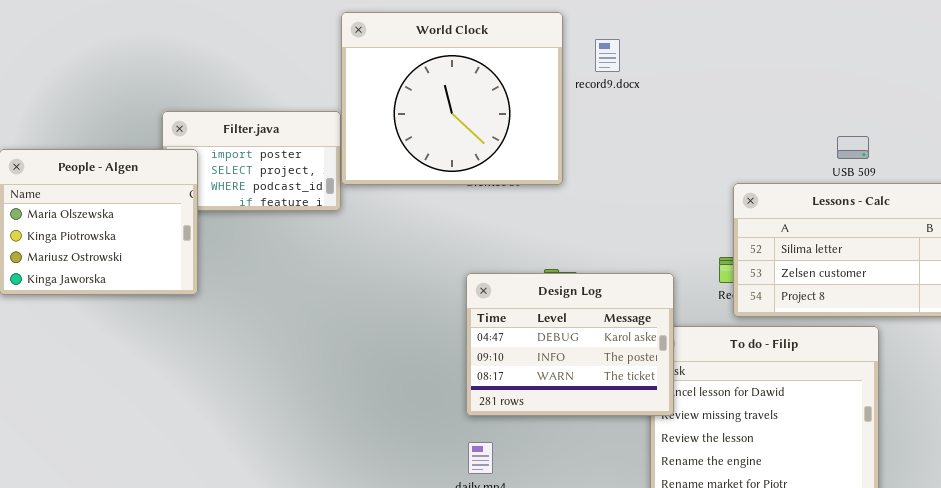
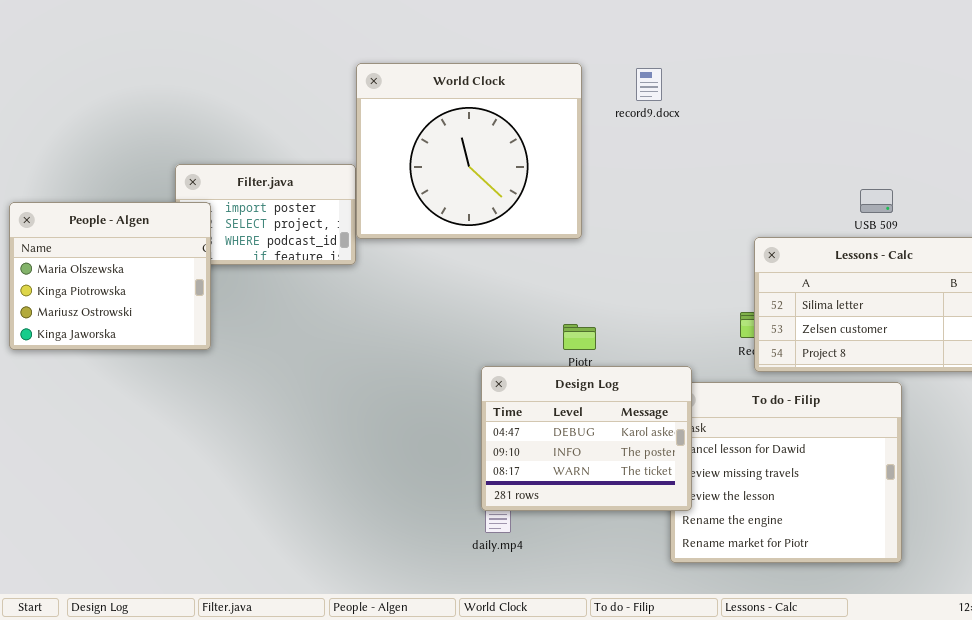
record9.docx: [595,39,620,72] -> [636,68,662,101], moved
Design Log: [466,273,674,416] -> [481,366,692,511], moved

